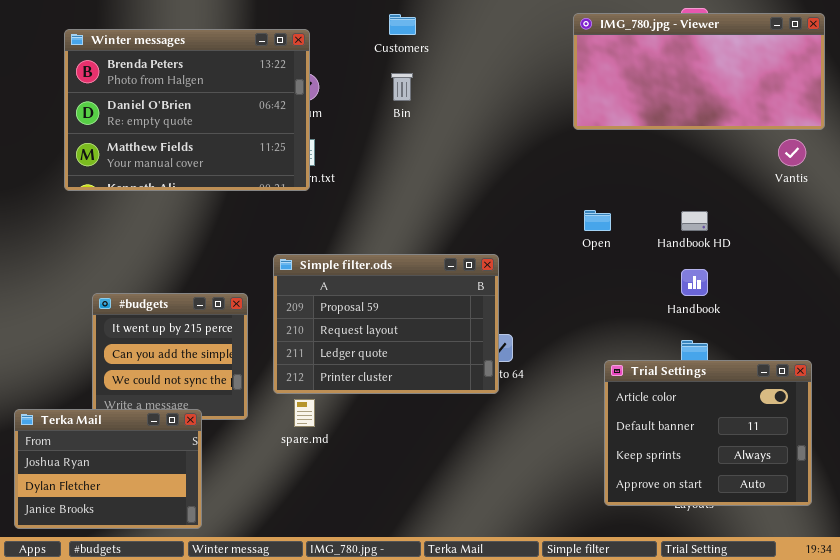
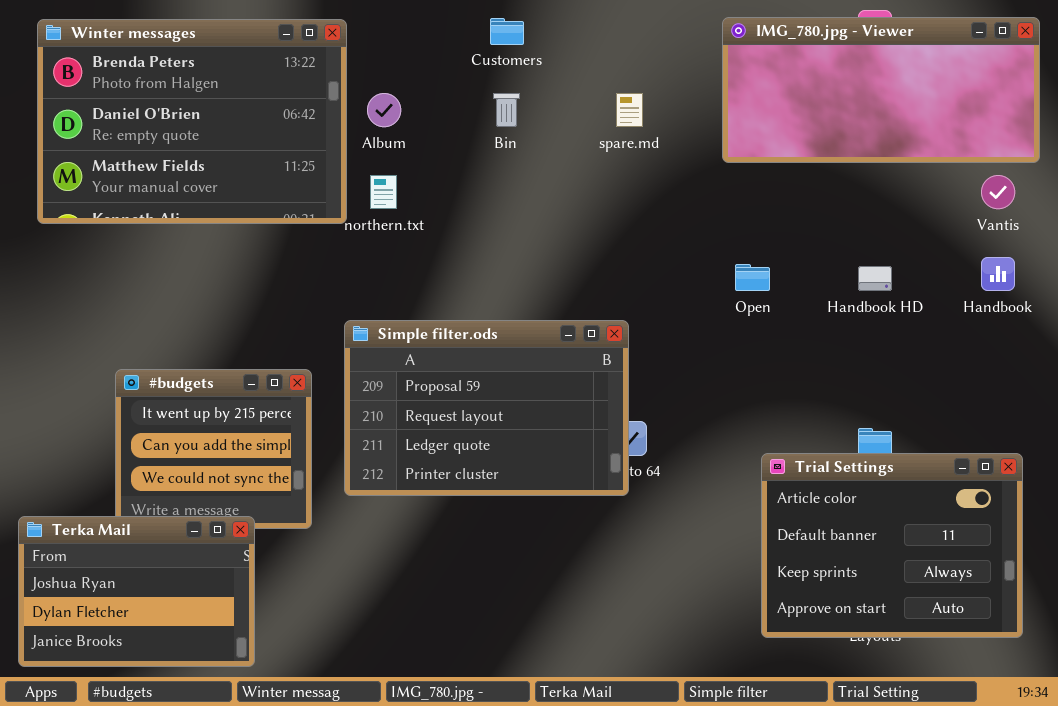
Winter messages: [64,29,310,191] -> [37,19,347,224], moved
Handbook: [681,269,708,296] -> [981,257,1015,291], moved
spare.md: [294,399,315,427] -> [616,93,643,127], moved

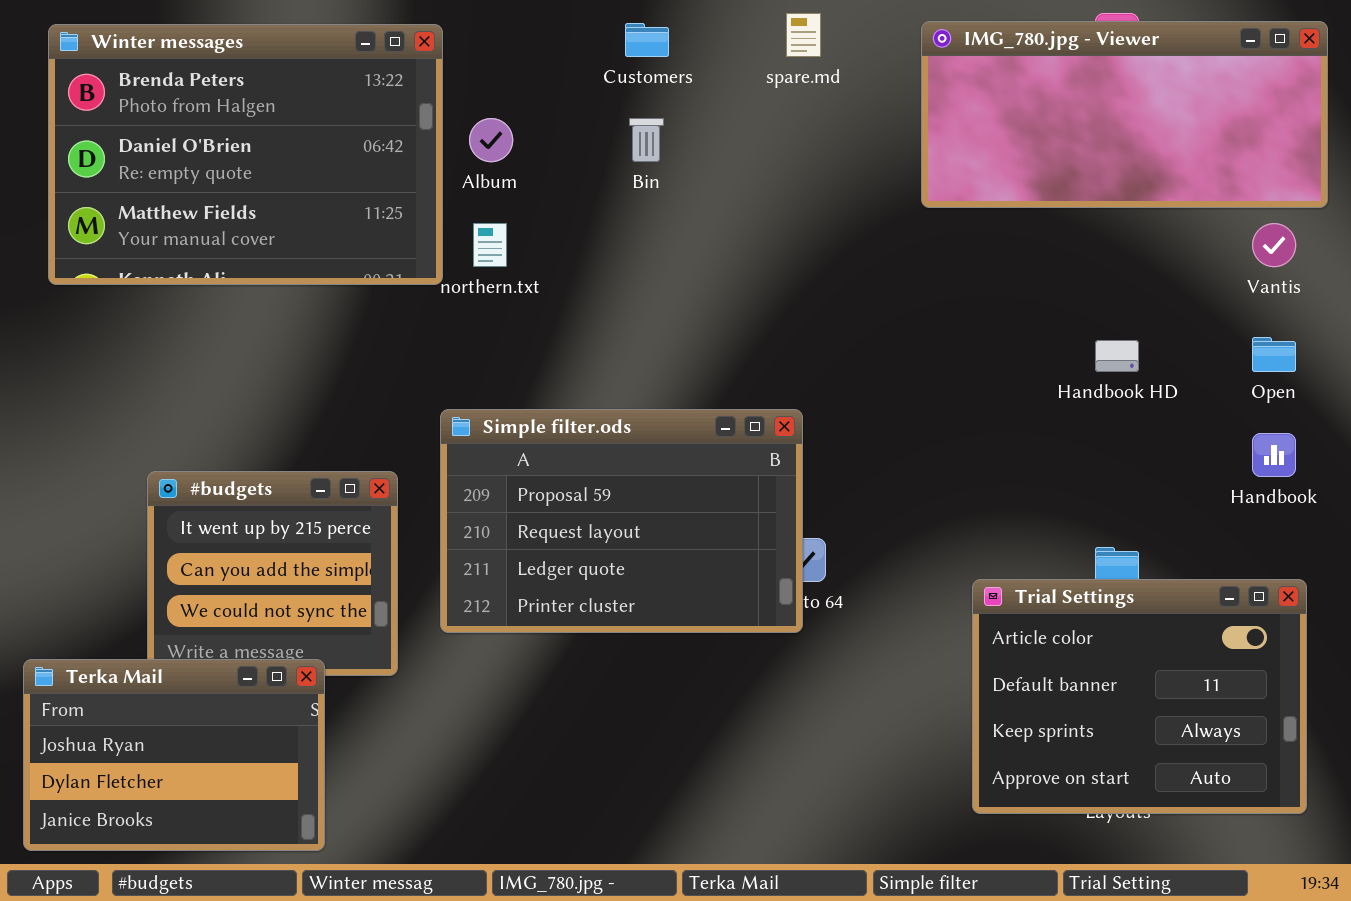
spare.md: [616,93,643,127] -> [786,13,821,57], moved
Handbook: [981,257,1015,291] -> [1252,433,1296,477], moved
Open: [735,264,770,291] -> [1252,337,1296,372], moved

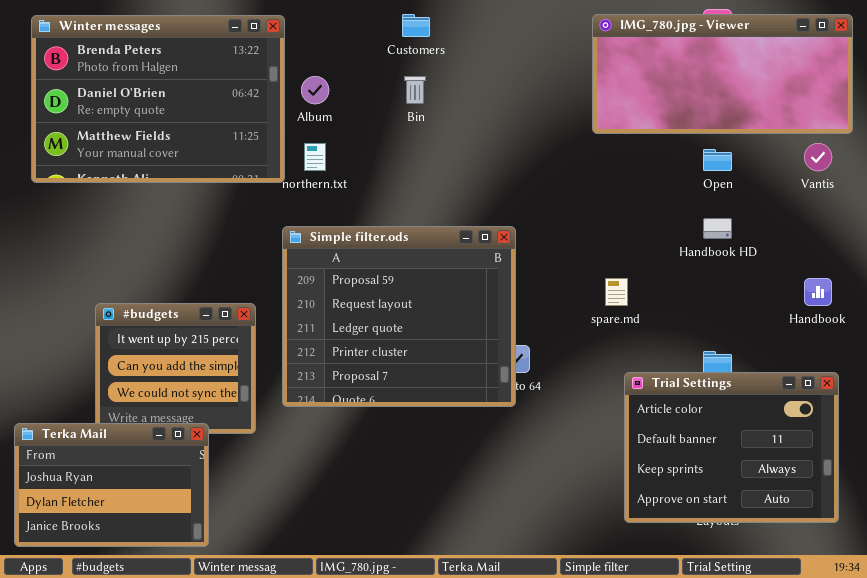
spare.md: [786,13,821,57] -> [605,278,628,306], moved
Open: [1252,337,1296,372] -> [703,149,732,171], moved
Simple filter.ods: [440,409,803,633] -> [282,226,516,407], resized

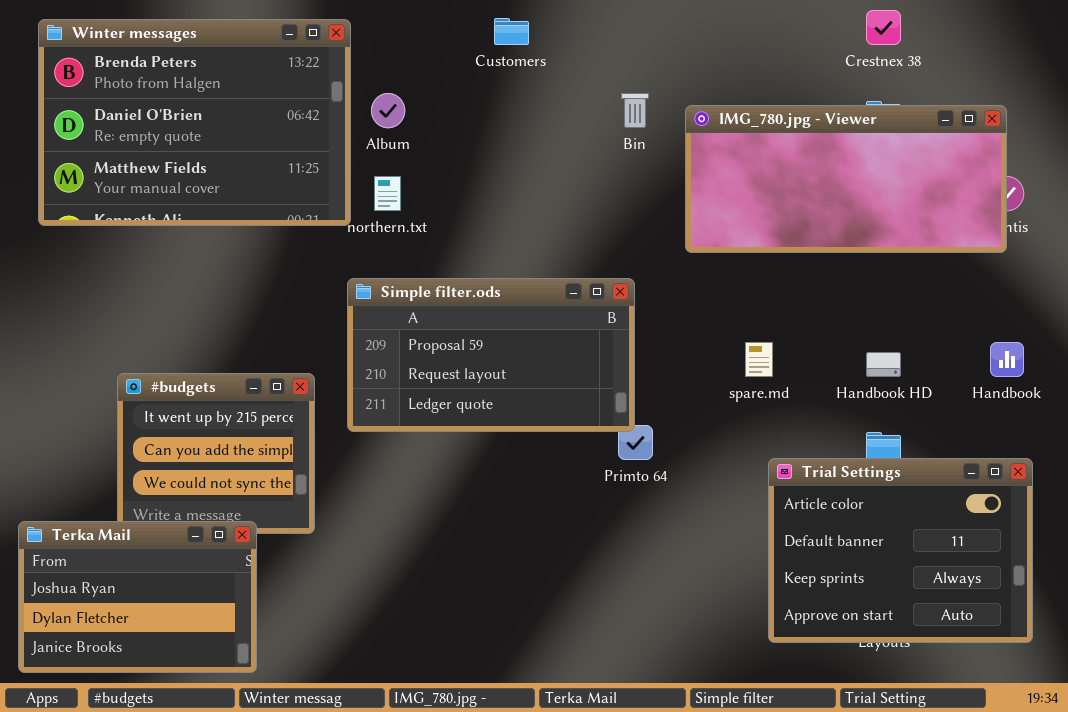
IMG_780.jpg - Viewer: [592,14,853,134] -> [685,105,1007,253], moved
Bin: [404,76,426,104] -> [621,93,649,128], moved
Handbook HD: [703,218,732,239] -> [866,352,901,377], moved
Simple filter.ods: [282,226,516,407] -> [347,278,635,432], resized

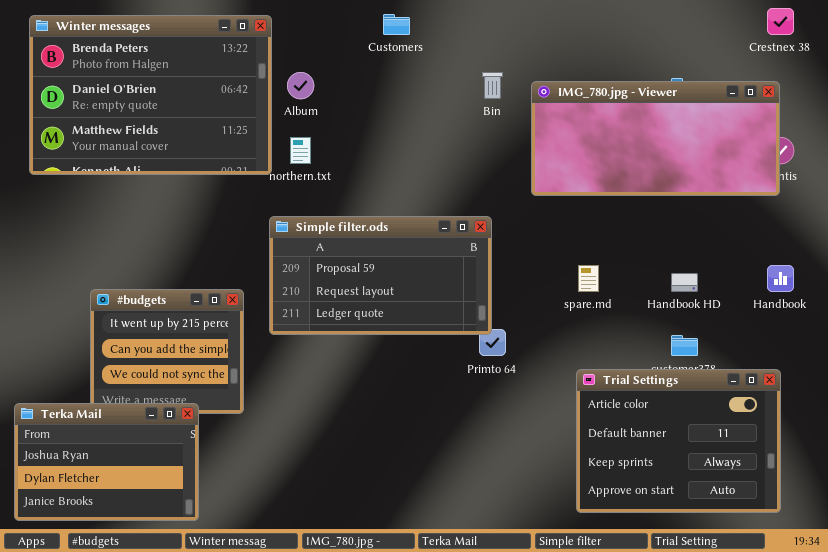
Crestnex 38: [866,10,901,45] -> [767,8,794,35], moved
Trial Settings: [768,458,1033,643] -> [576,369,781,513], moved

